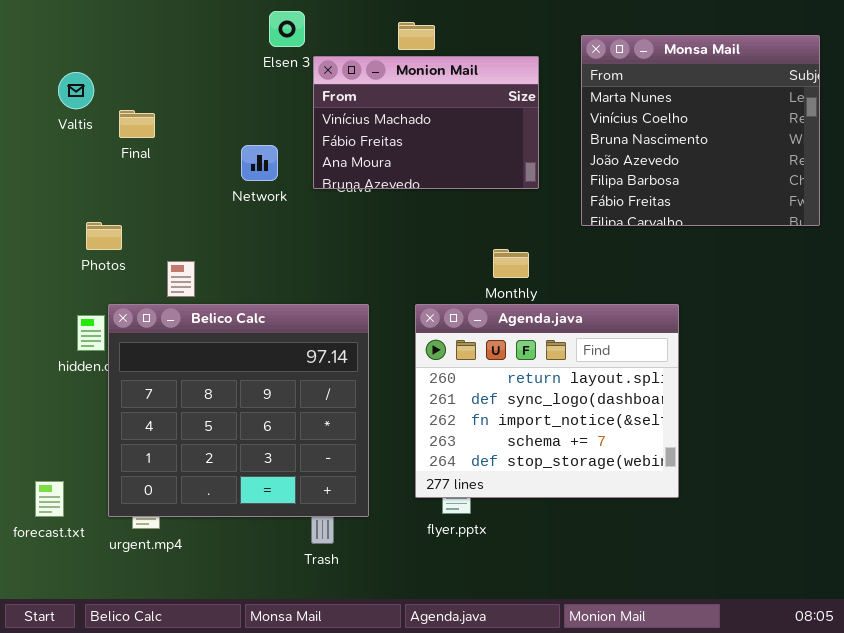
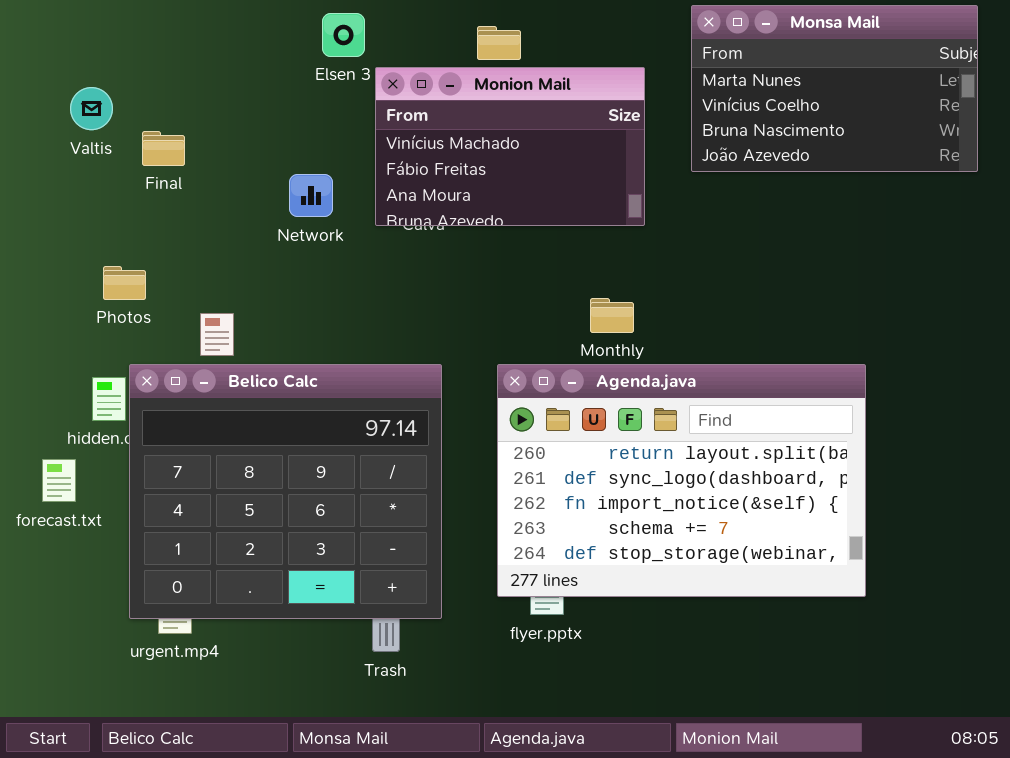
Monsa Mail: [581,35,820,226] -> [691,5,978,172], moved, resized
Agenda.java: [415,304,679,498] -> [497,364,866,597], resized
forecast.txt: [35,481,64,517] -> [42,459,76,502], moved

